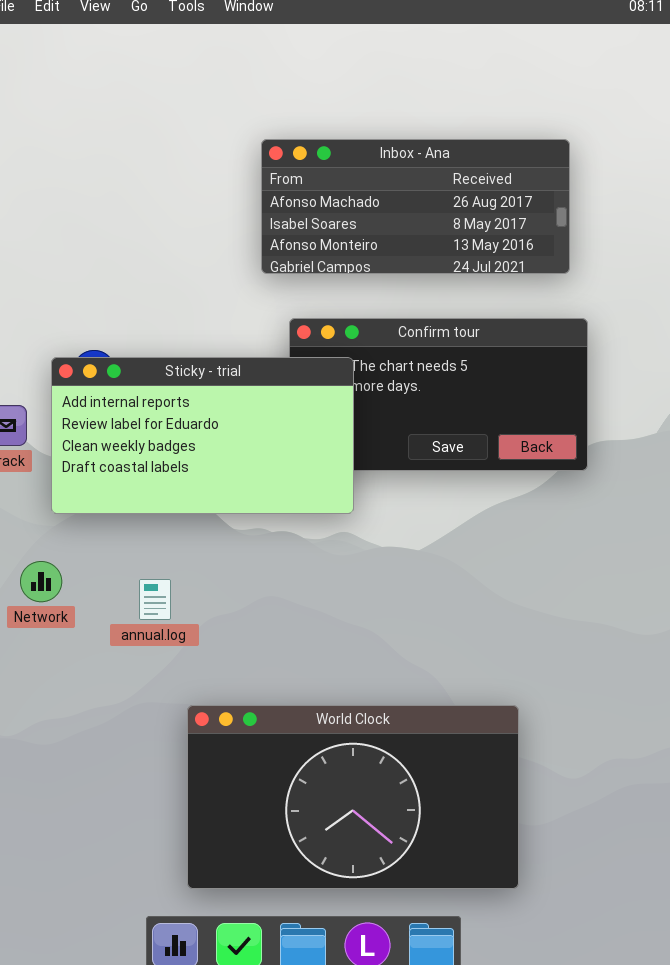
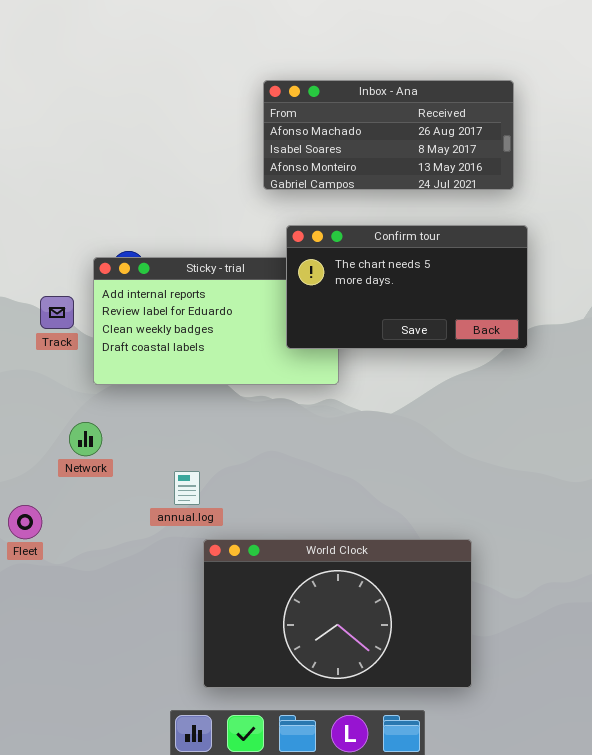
Confirm tour: [289,318,588,471] -> [286,225,528,349], raised
annual.log: [139,579,171,620] -> [174,471,200,505], moved

